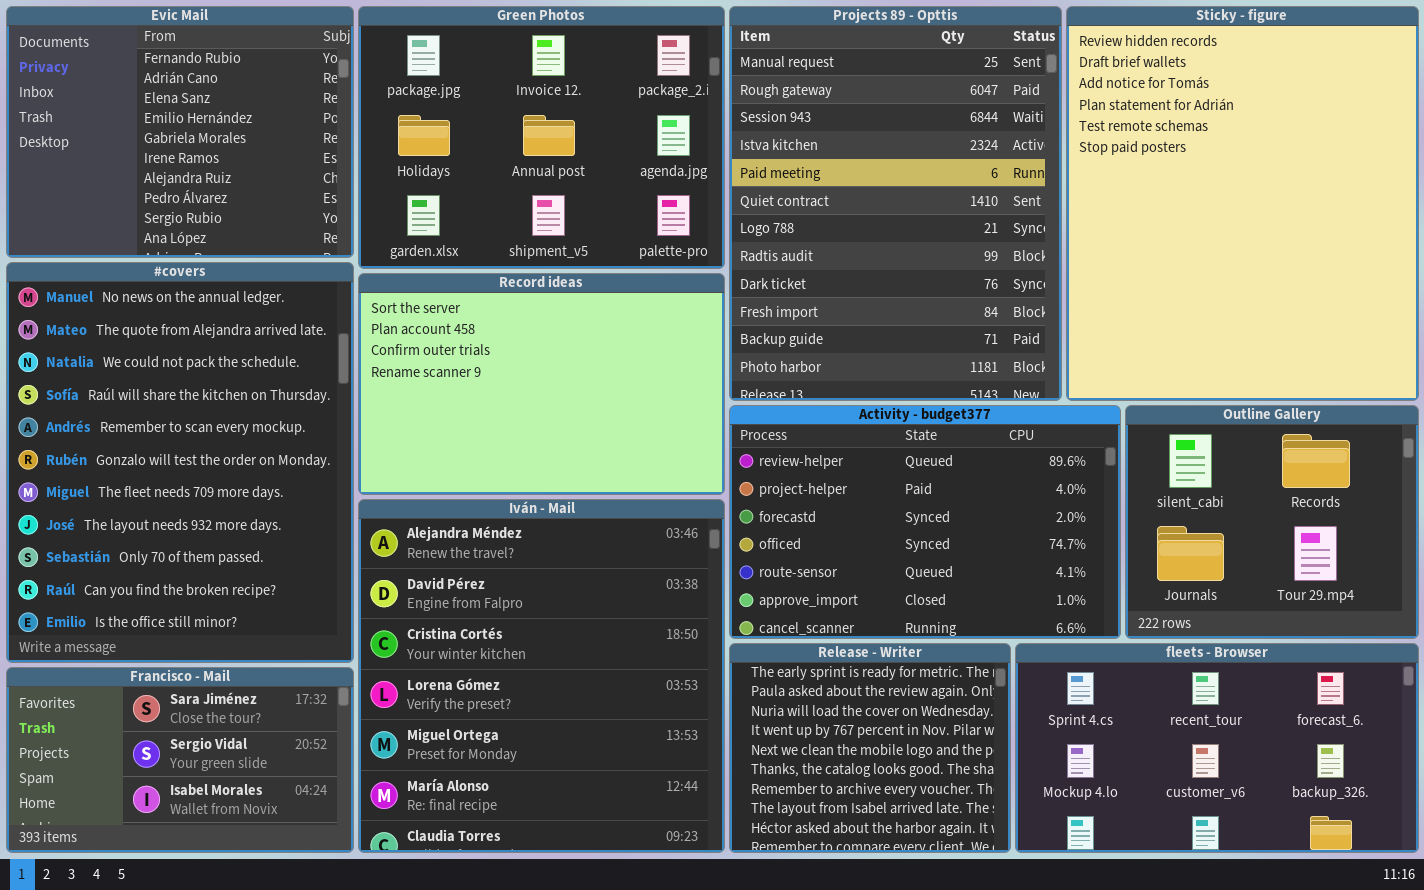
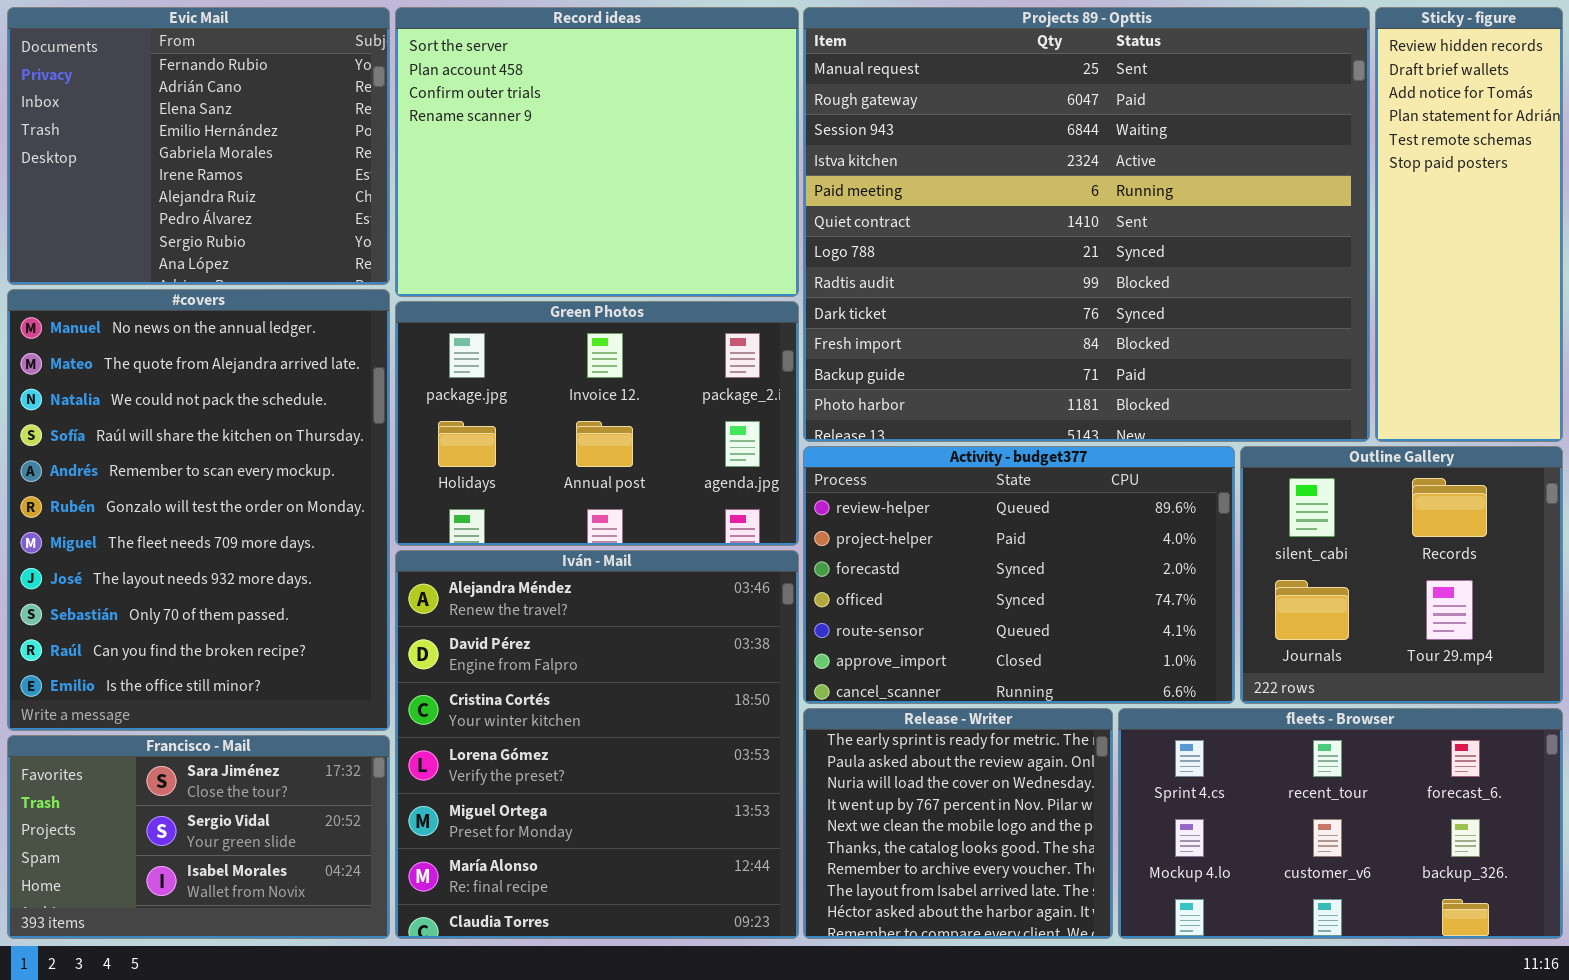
Green Photos: [358,6,725,269] -> [395,301,799,546], moved, resized
Projects 89 - Opttis: [729,6,1062,401] -> [803,7,1370,442], resized
Sticky - figure: [1066,6,1419,401] -> [1375,7,1563,442], resized
Record ideas: [358,273,725,495] -> [395,7,799,297], moved, resized

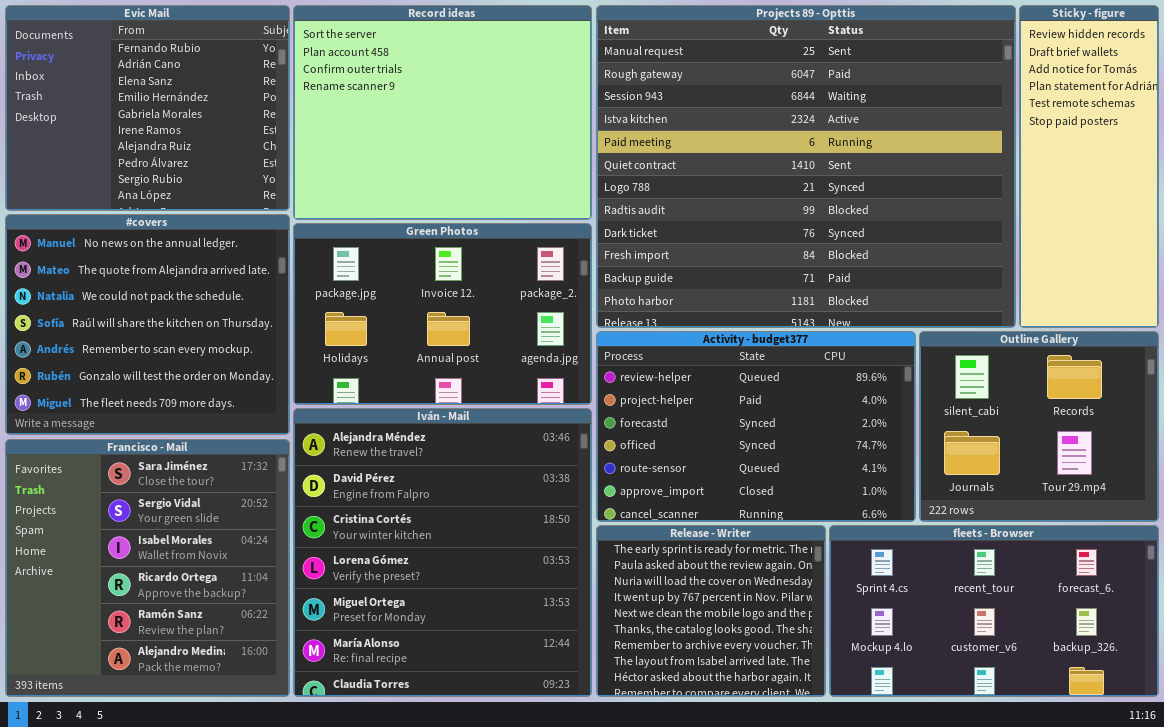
#covers: [7,289,390,731] -> [5,214,290,435], resized
Francisco - Mail: [7,735,390,939] -> [5,439,290,697], resized

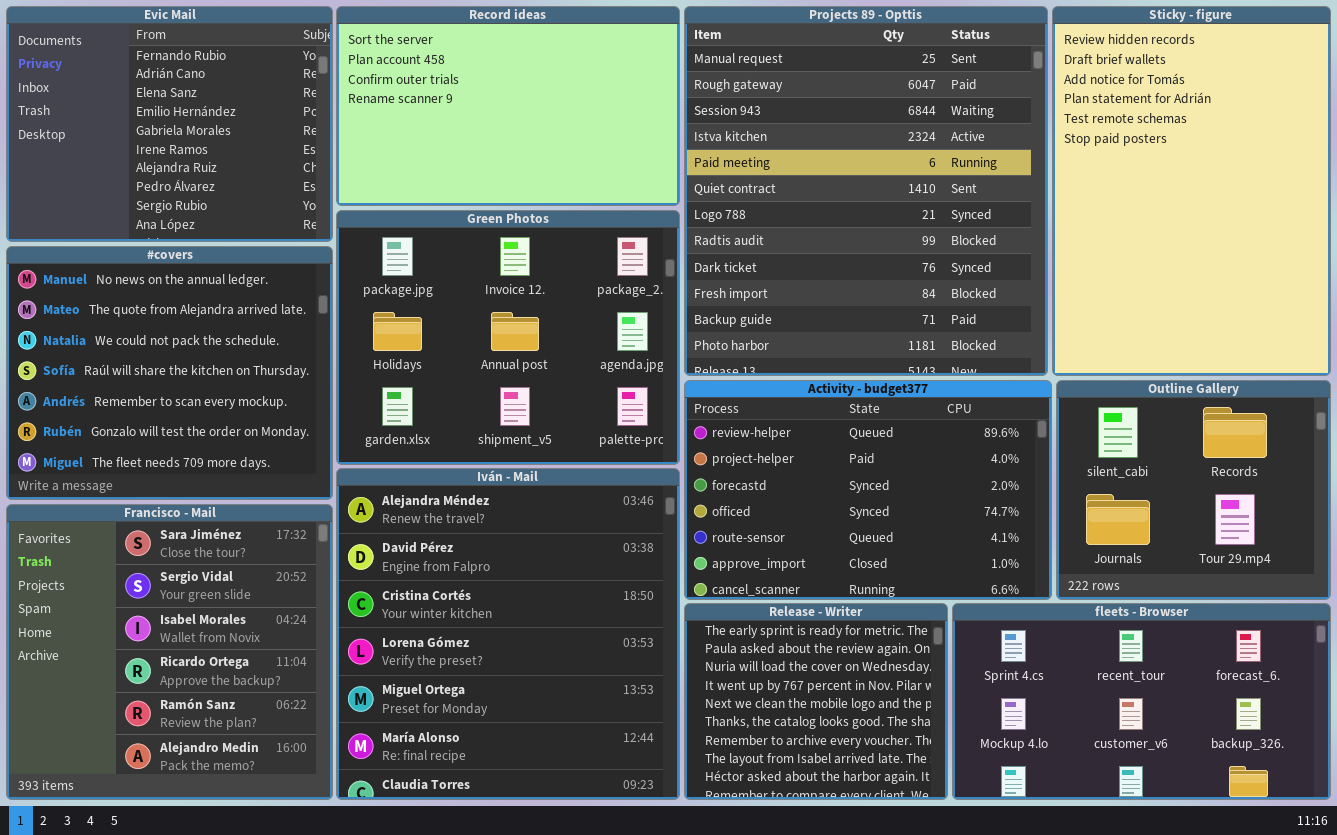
Record ideas: [293,5,592,220] -> [336,6,680,206], resized
Projects 89 - Opttis: [596,5,1016,328] -> [684,6,1048,376], resized
Sticky - figure: [1019,5,1159,328] -> [1052,6,1331,376], resized
Green Photos: [293,223,592,405] -> [336,210,680,465], resized

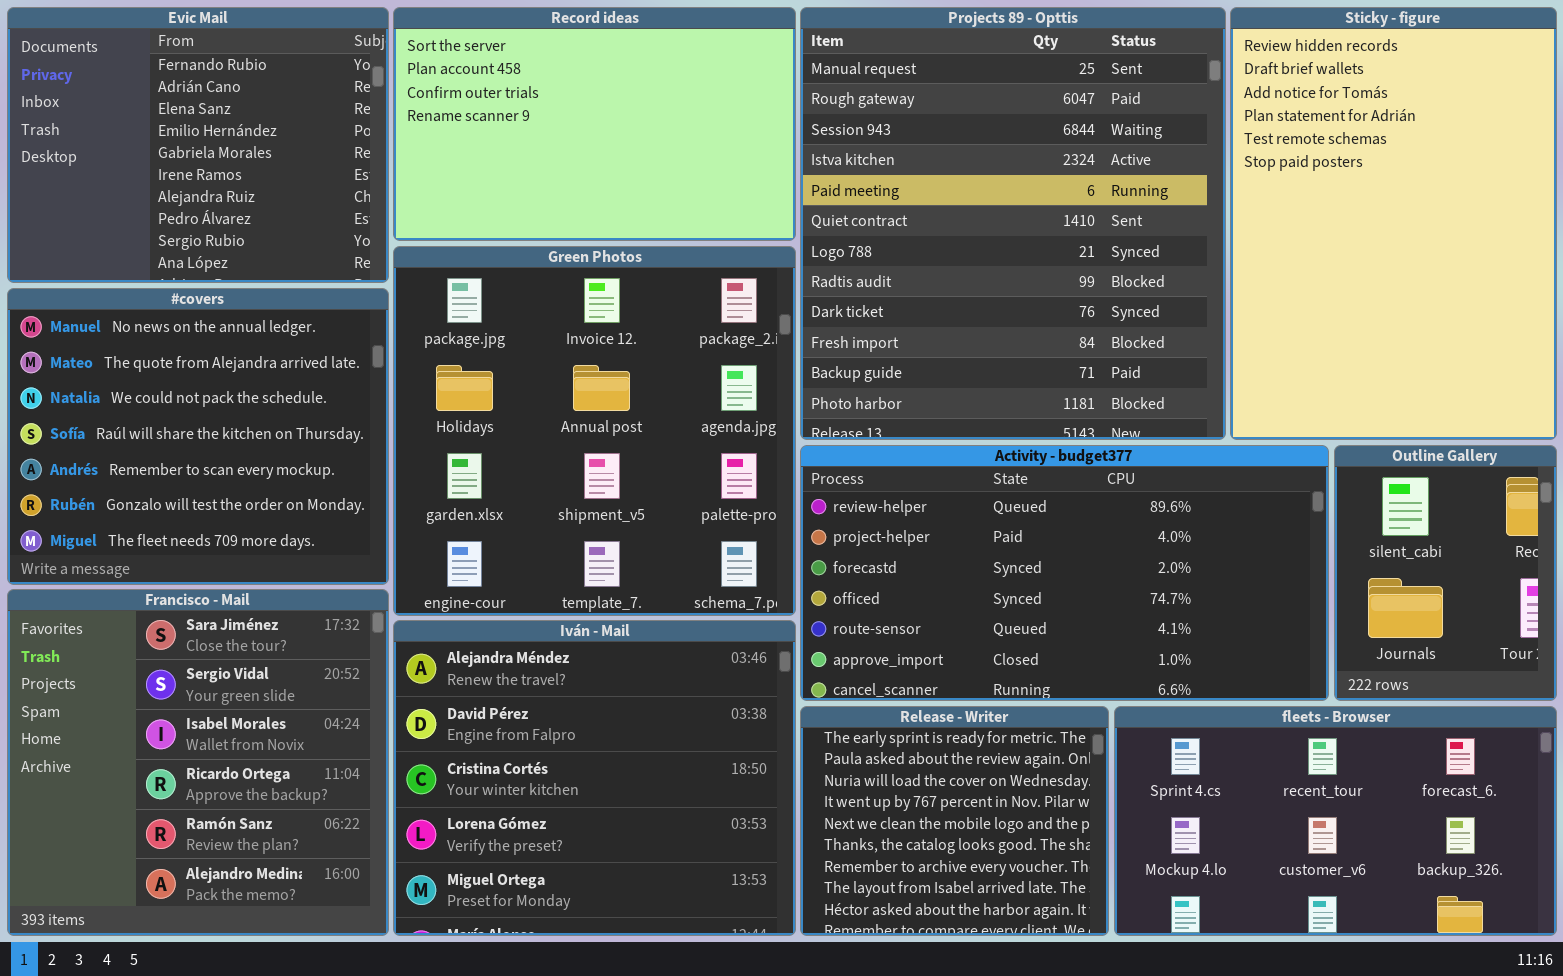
Green Photos: [336,210,680,465] -> [393,246,796,616], resized
Activity - budget377: [684,380,1052,600] -> [800,445,1329,701], resized
Outline Gallery: [1056,380,1331,600] -> [1334,445,1557,701], resized
Iván - Mail: [336,468,680,800] -> [393,620,796,936], resized

